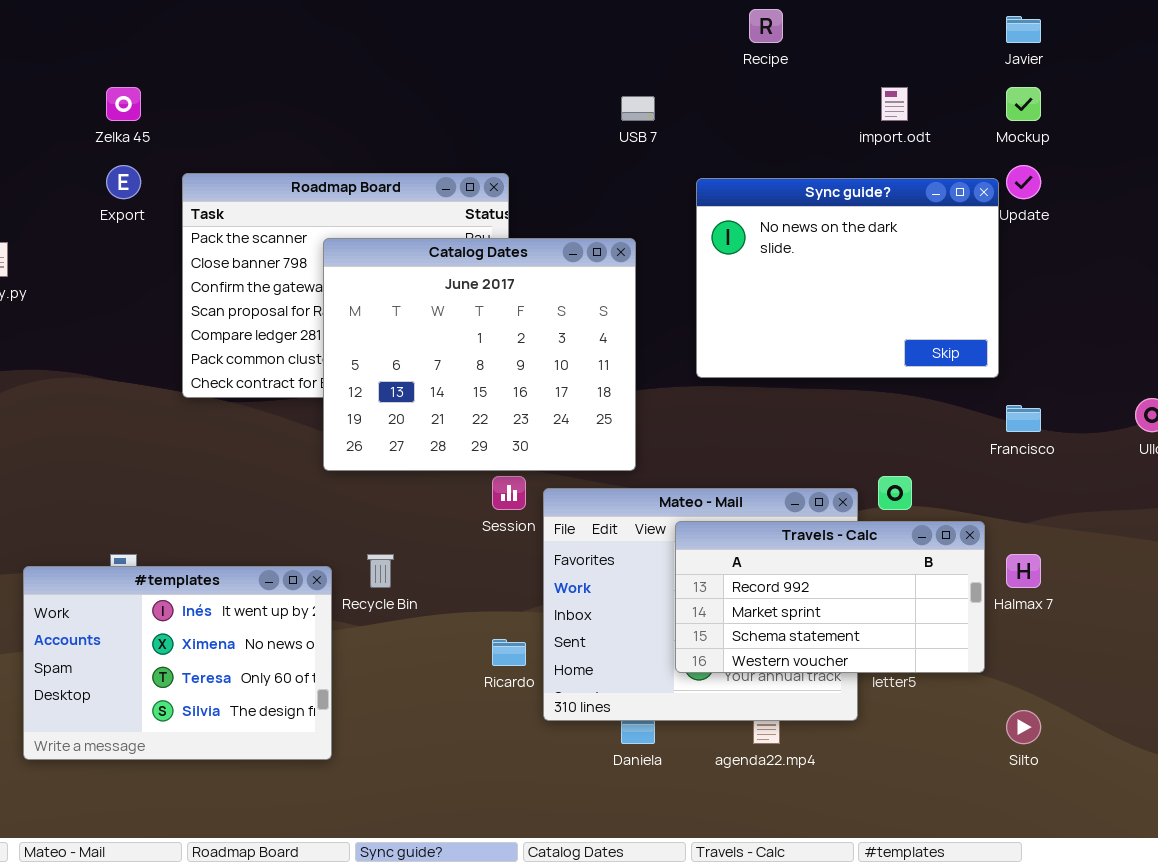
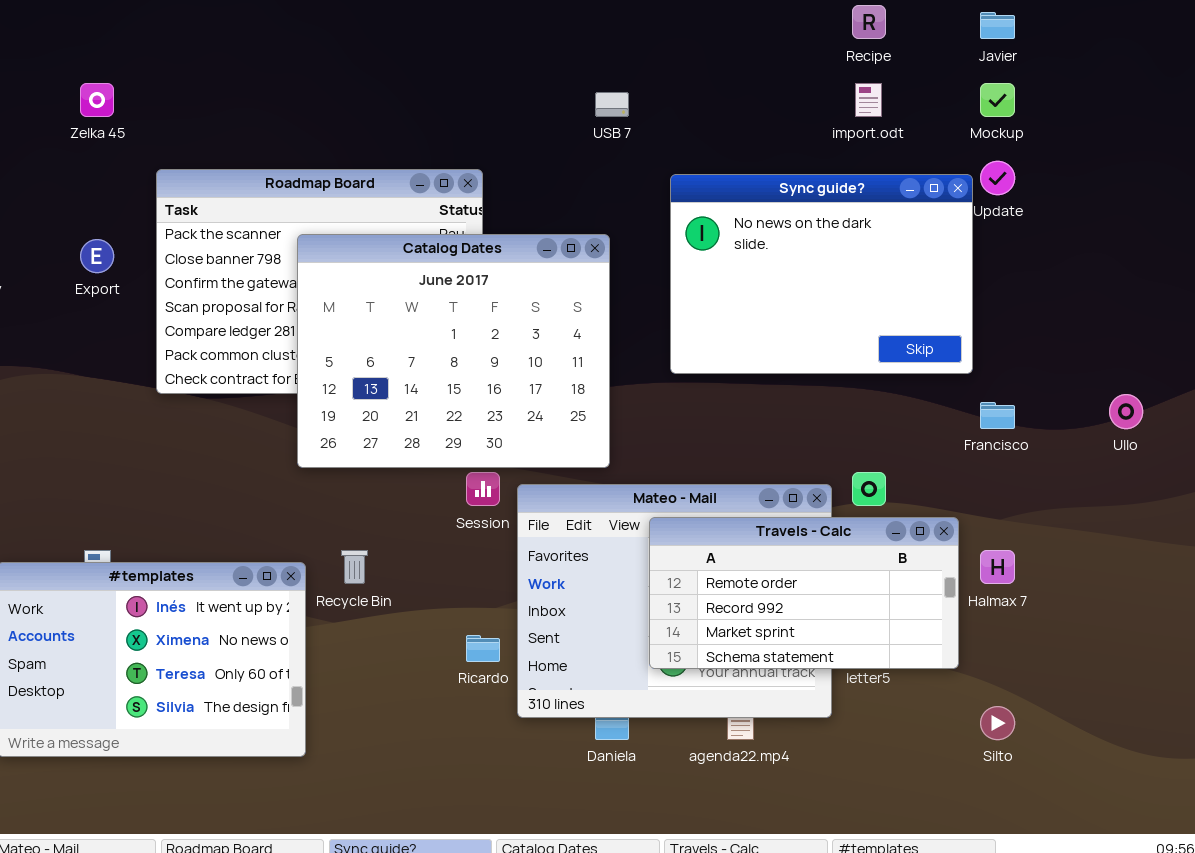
Recipe: [749,9,783,43] -> [852,5,886,39], moved
Export: [106,165,141,199] -> [80,239,114,273], moved
Travels - Calc: [675,521,985,673] -> [649,517,959,669], scrolled up 1 row

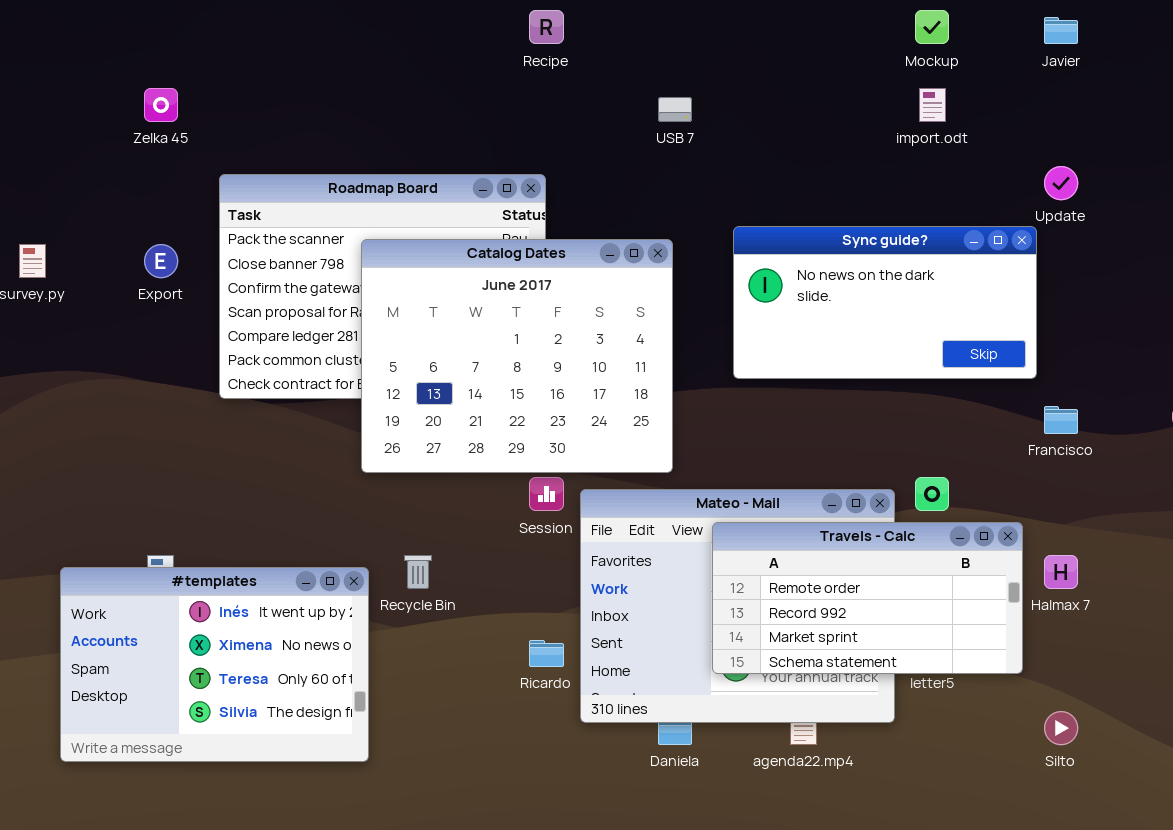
Recipe: [852,5,886,39] -> [529,10,564,44], moved
Mockup: [980,83,1015,117] -> [915,10,949,44], moved
Sync guide?: [670,174,973,374] -> [733,226,1037,379], resized

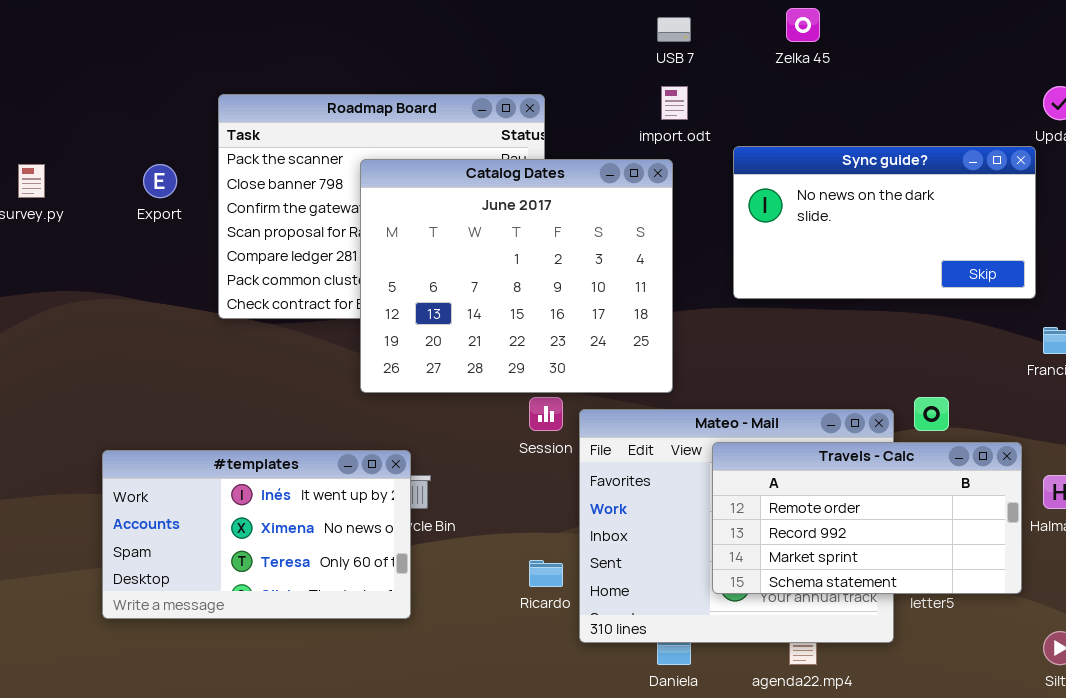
Zelka 45: [144,88,178,122] -> [786,8,820,42], moved
import.odt: [919,88,946,122] -> [661,86,688,120], moved
#templates: [60,567,369,762] -> [102,450,411,619], moved, resized

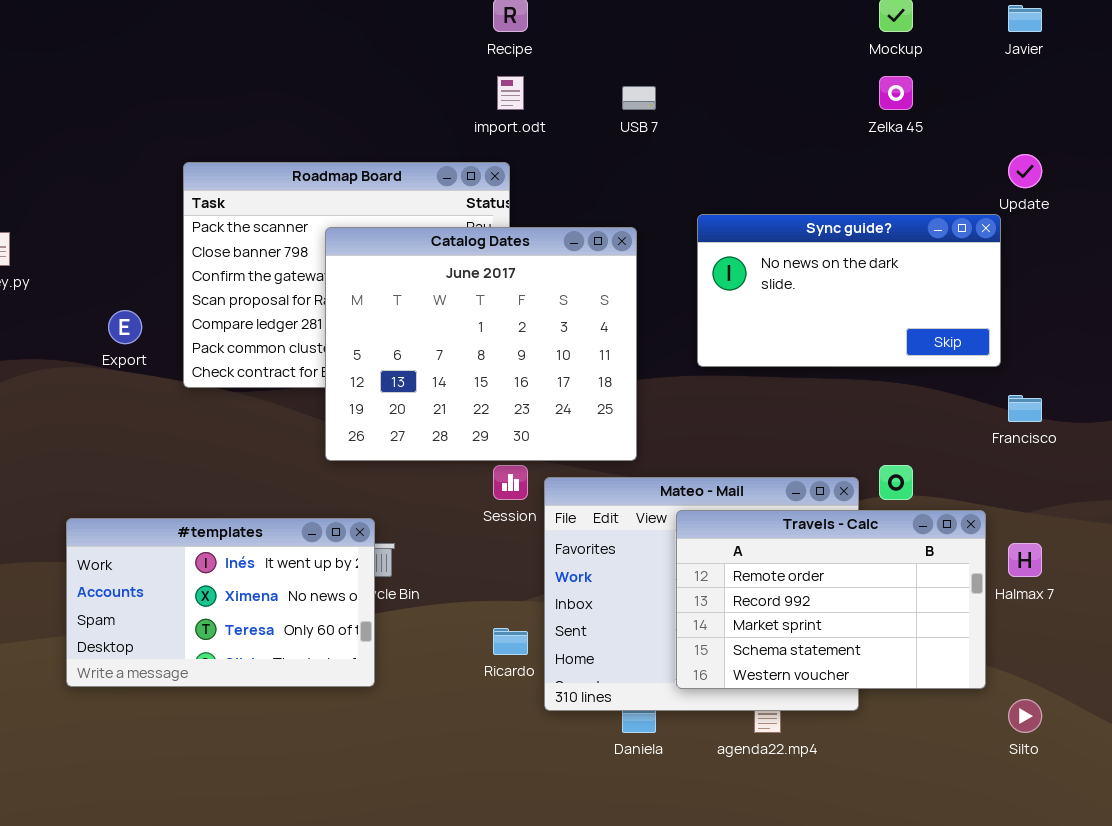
Zelka 45: [786,8,820,42] -> [879,76,913,110], moved
import.odt: [661,86,688,120] -> [497,76,524,110], moved
Export: [143,164,177,198] -> [108,310,142,344], moved
Travels - Calc: [712,442,1022,594] -> [676,510,986,689], resized

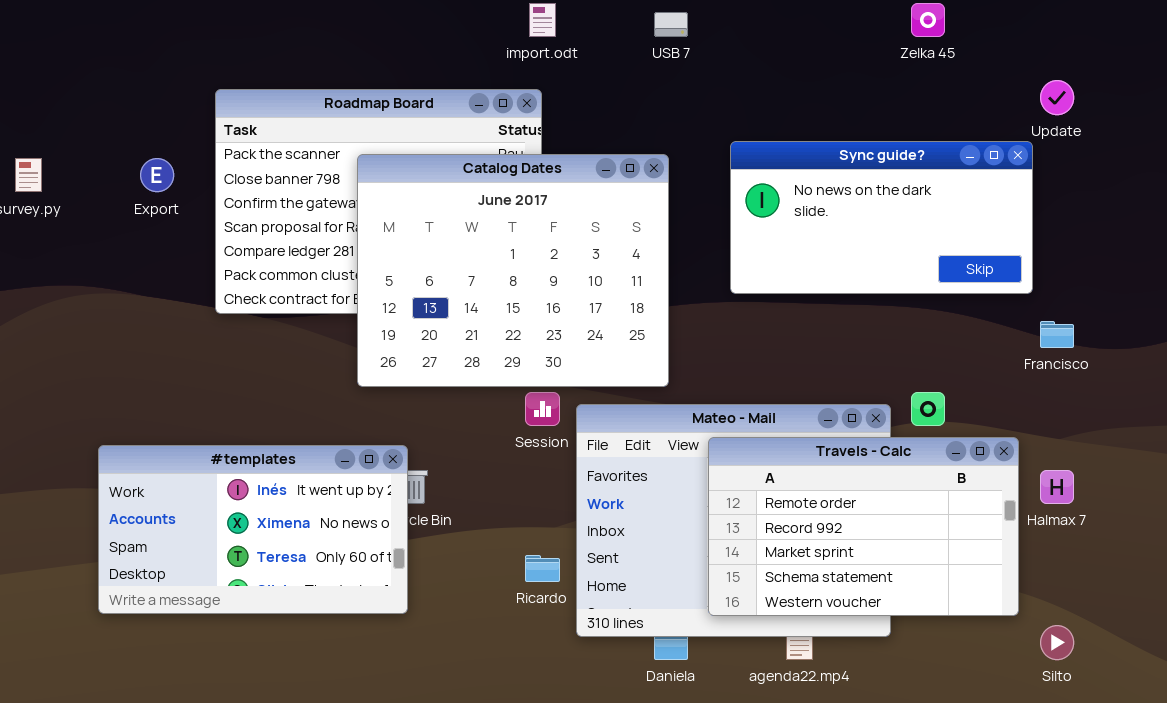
Export: [108,310,142,344] -> [140,158,174,192], moved

